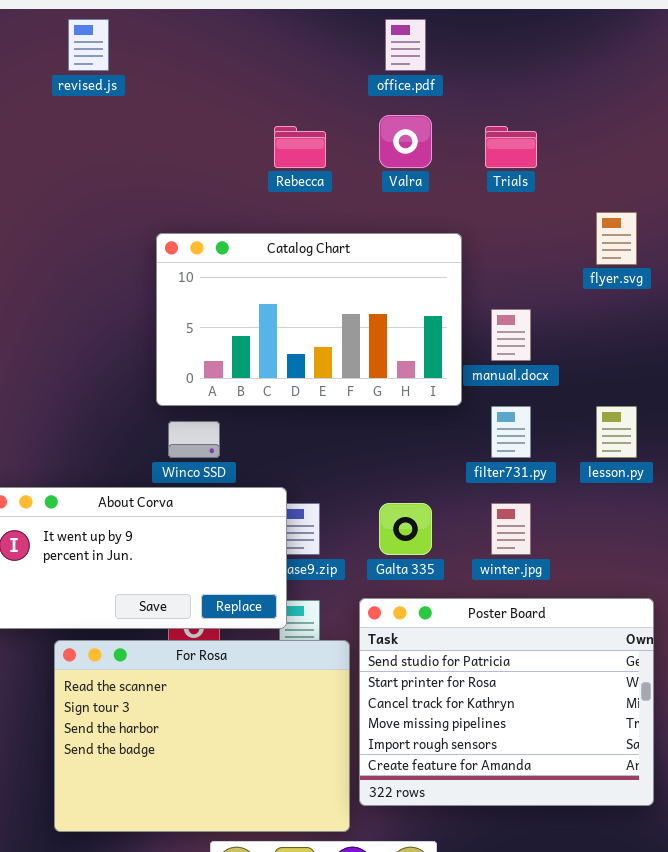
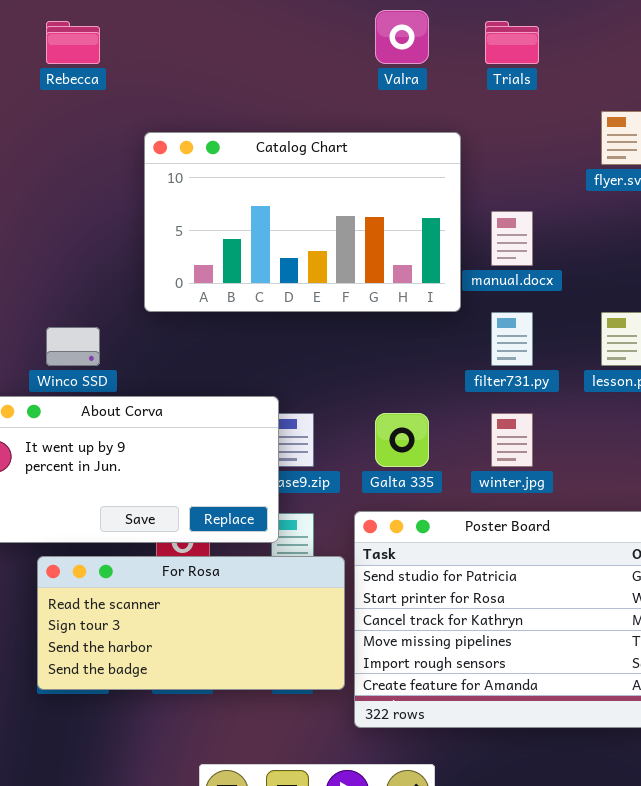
Rebecca: [274,126,326,168] -> [46,21,100,64], moved
Winco SSD: [168,421,220,458] -> [46,327,100,366], moved
For Rosa: [54,640,350,832] -> [37,556,345,690], resized

